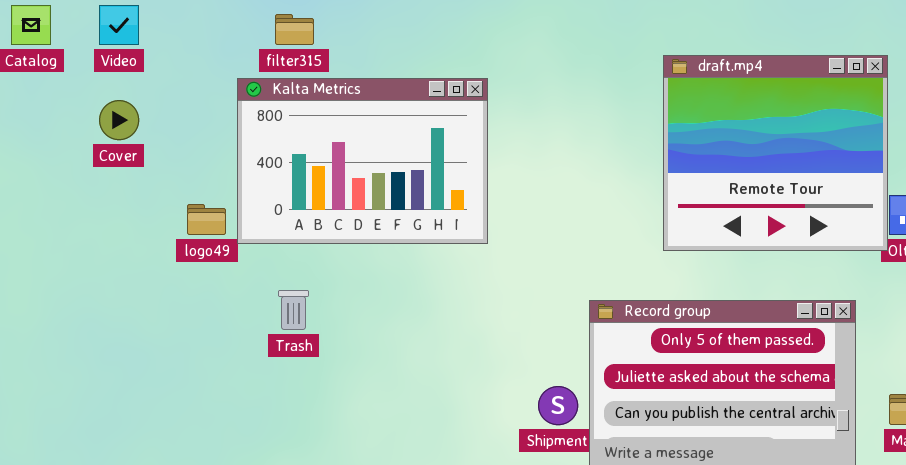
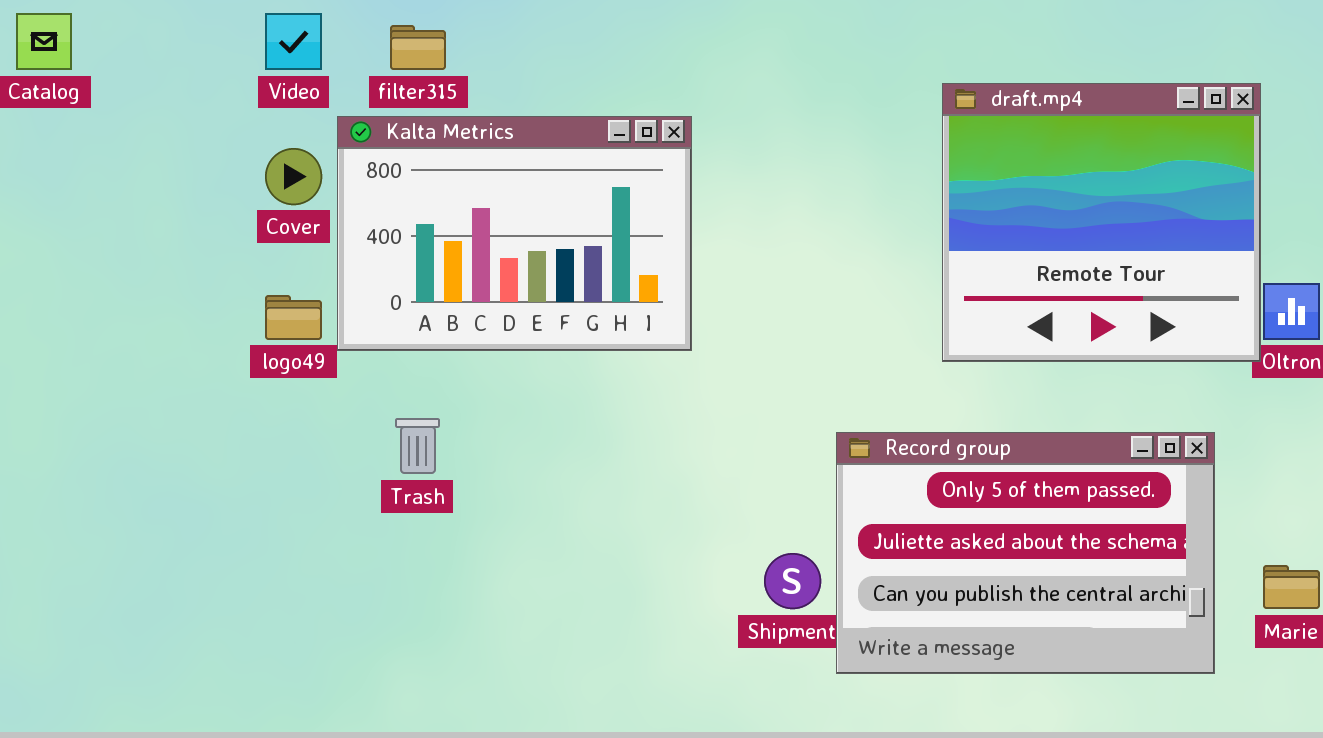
Video: [99,5,139,45] -> [265,13,322,70], moved
Cover: [99,100,139,140] -> [265,148,322,205], moved

